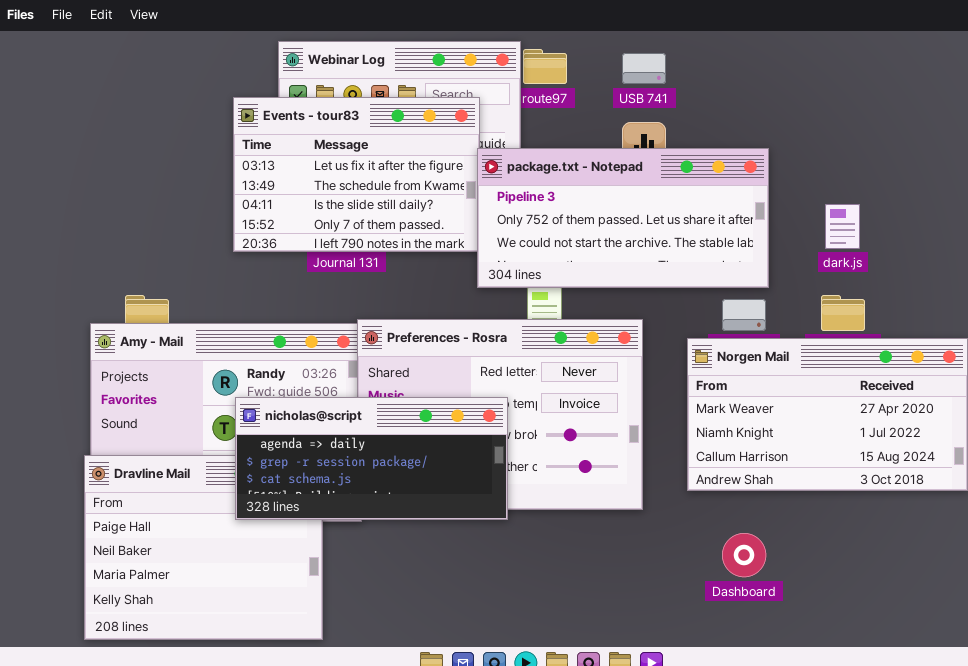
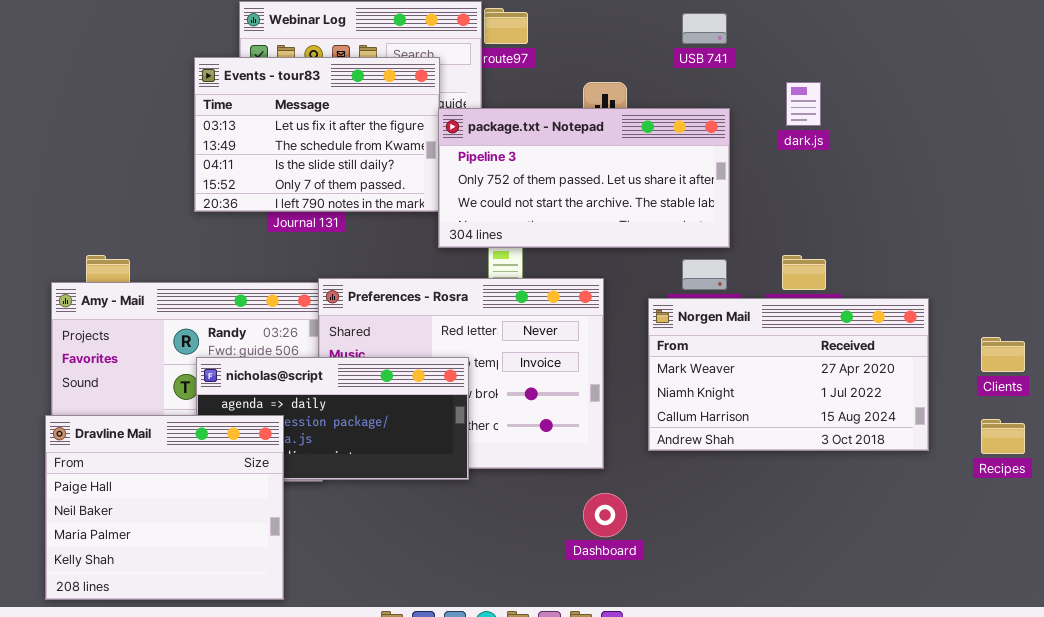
USB 741: [622,53,666,84] -> [682,13,727,44], moved
dark.js: [825,204,860,249] -> [786,82,821,126], moved
Dravline Mail: [84,455,323,640] -> [45,415,284,600], raised
Dashboard: [722,533,766,577] -> [583,493,627,537], moved

